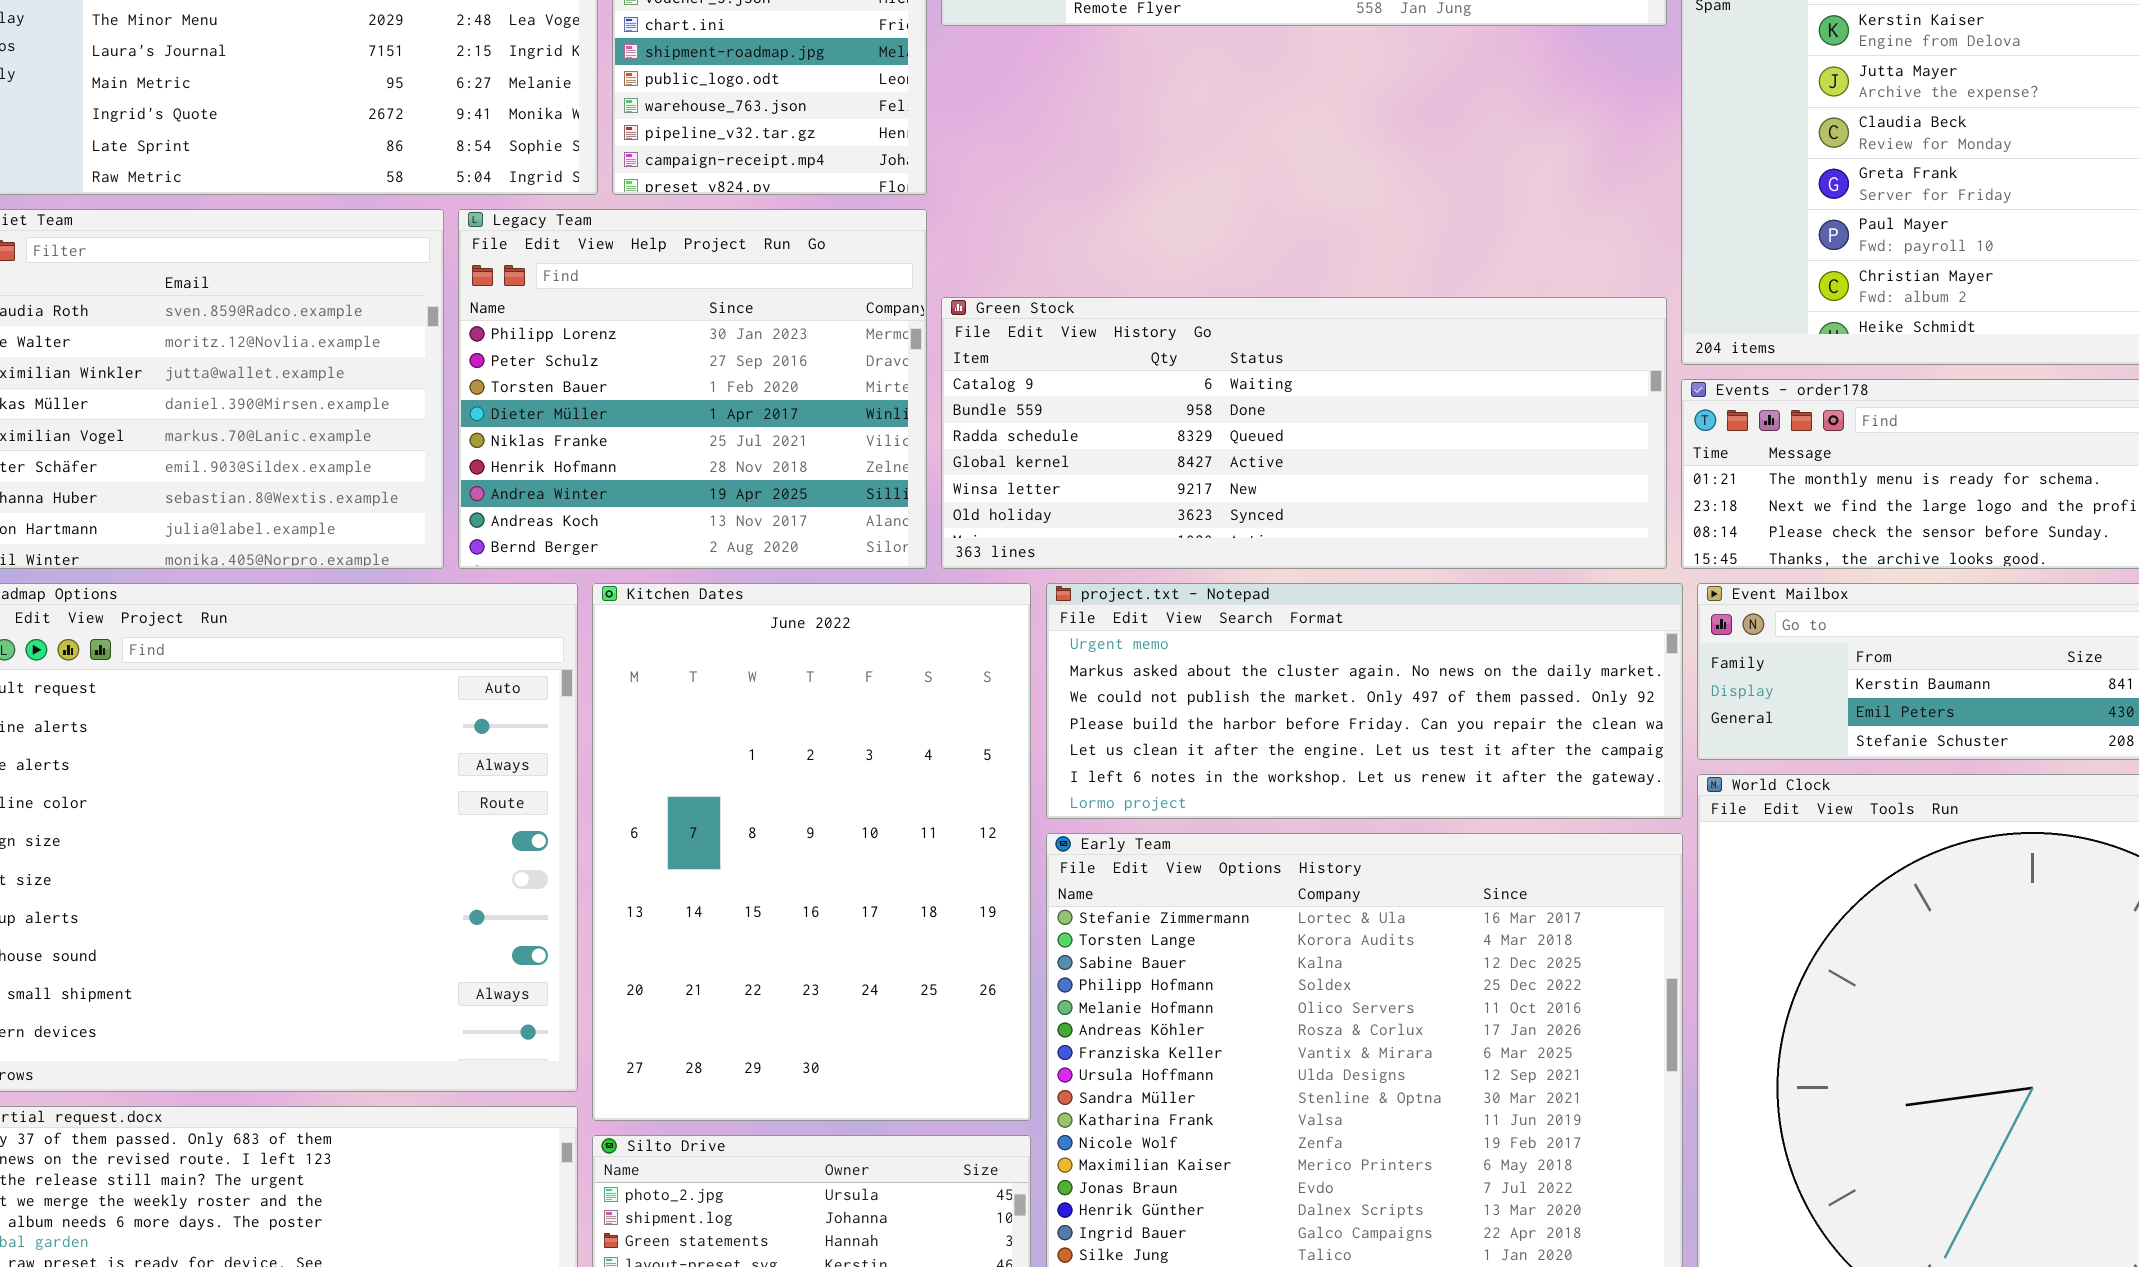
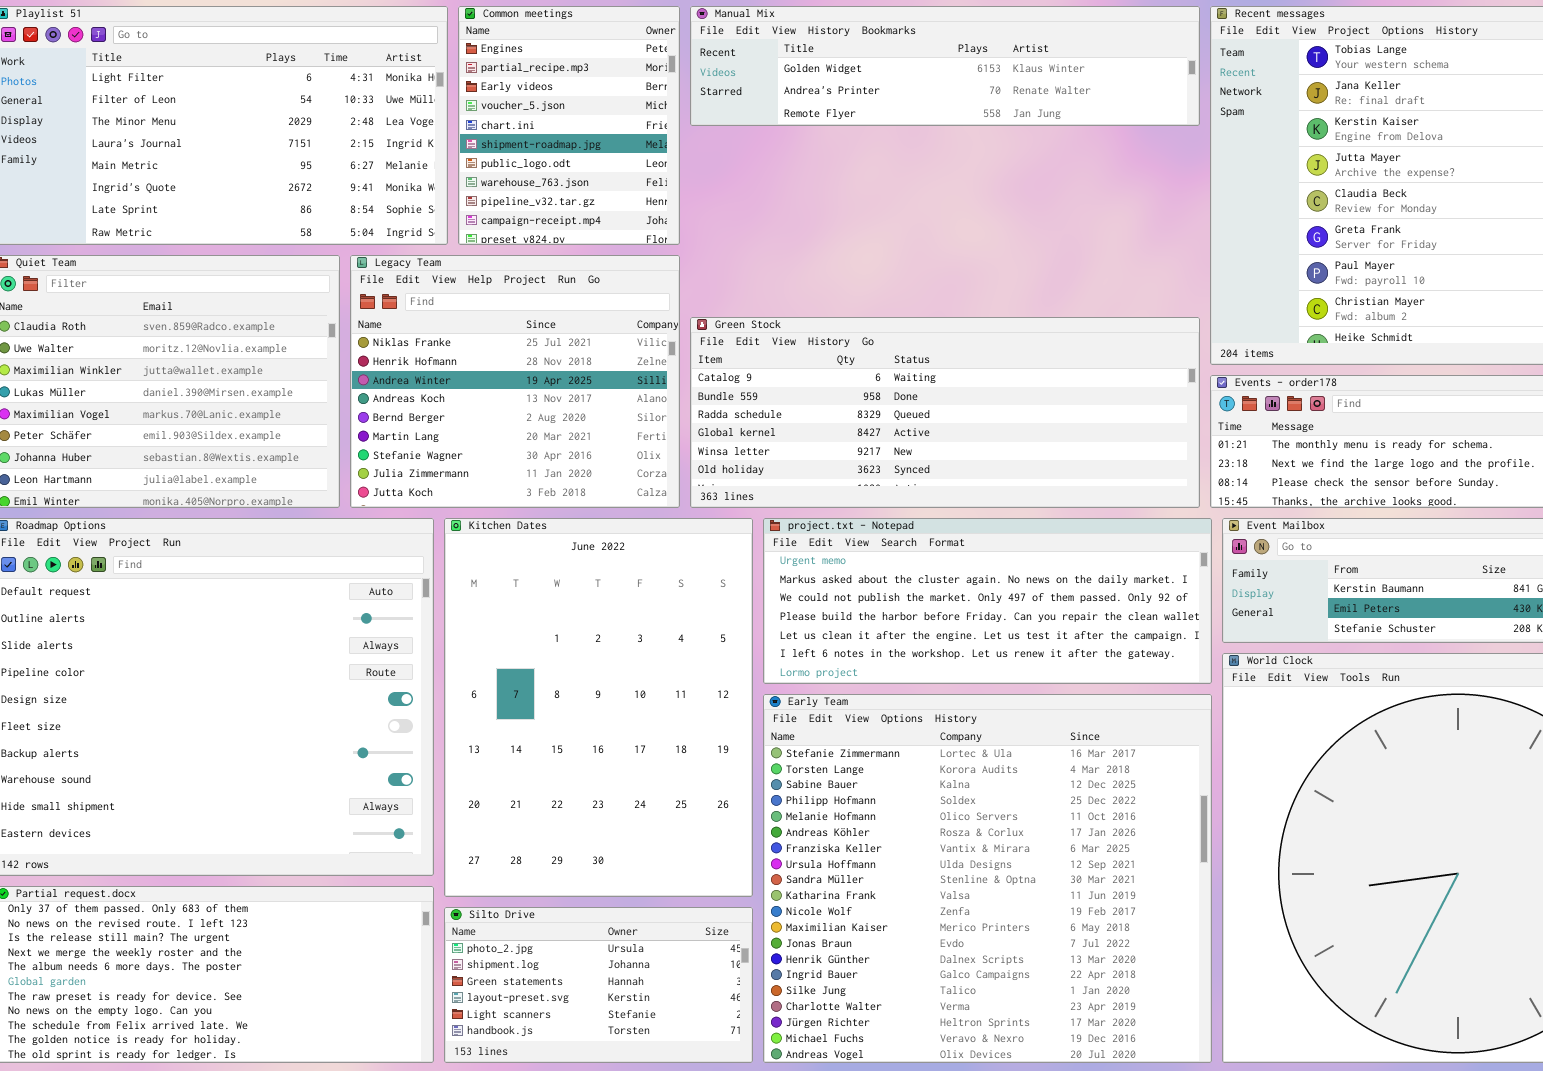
Legacy Team: [458,209,927,569] -> [350,255,680,508], scrolled down 4 rows

